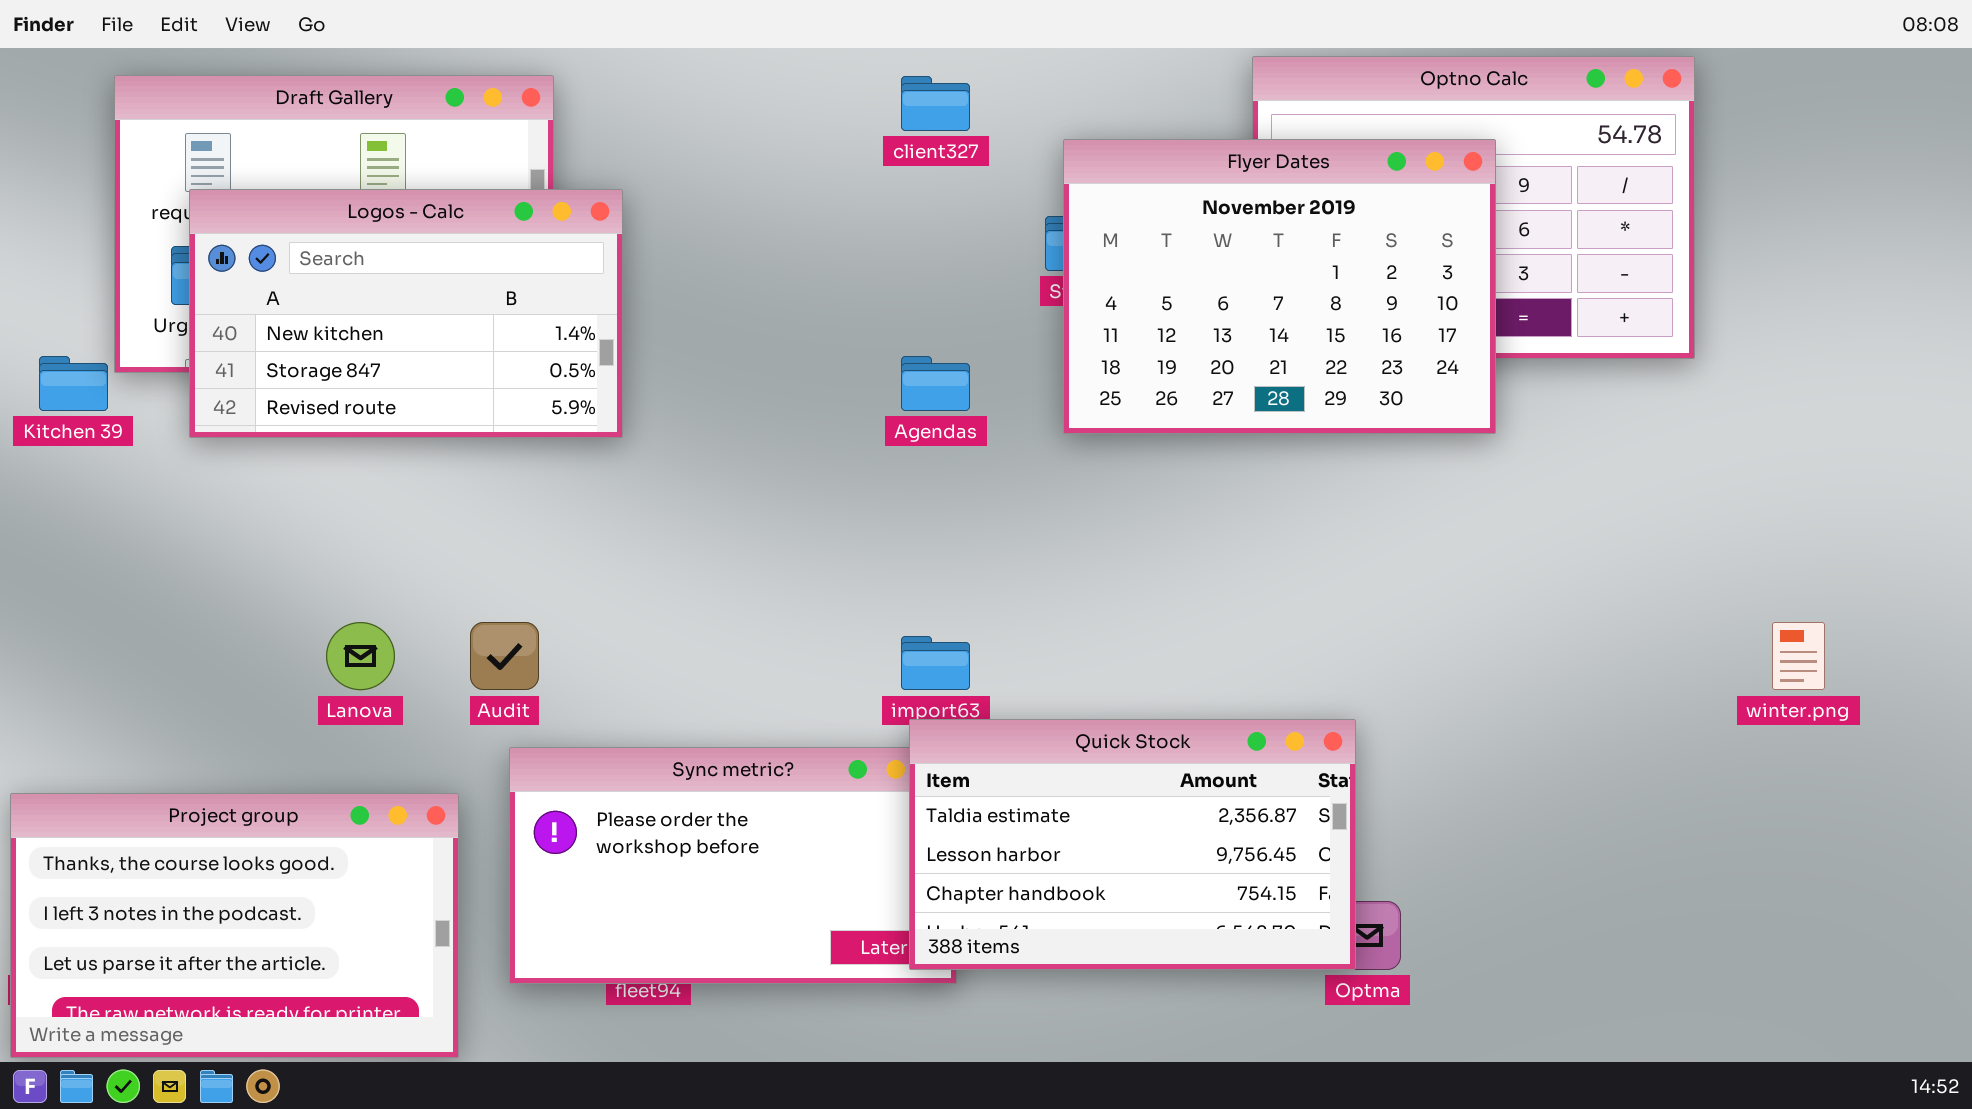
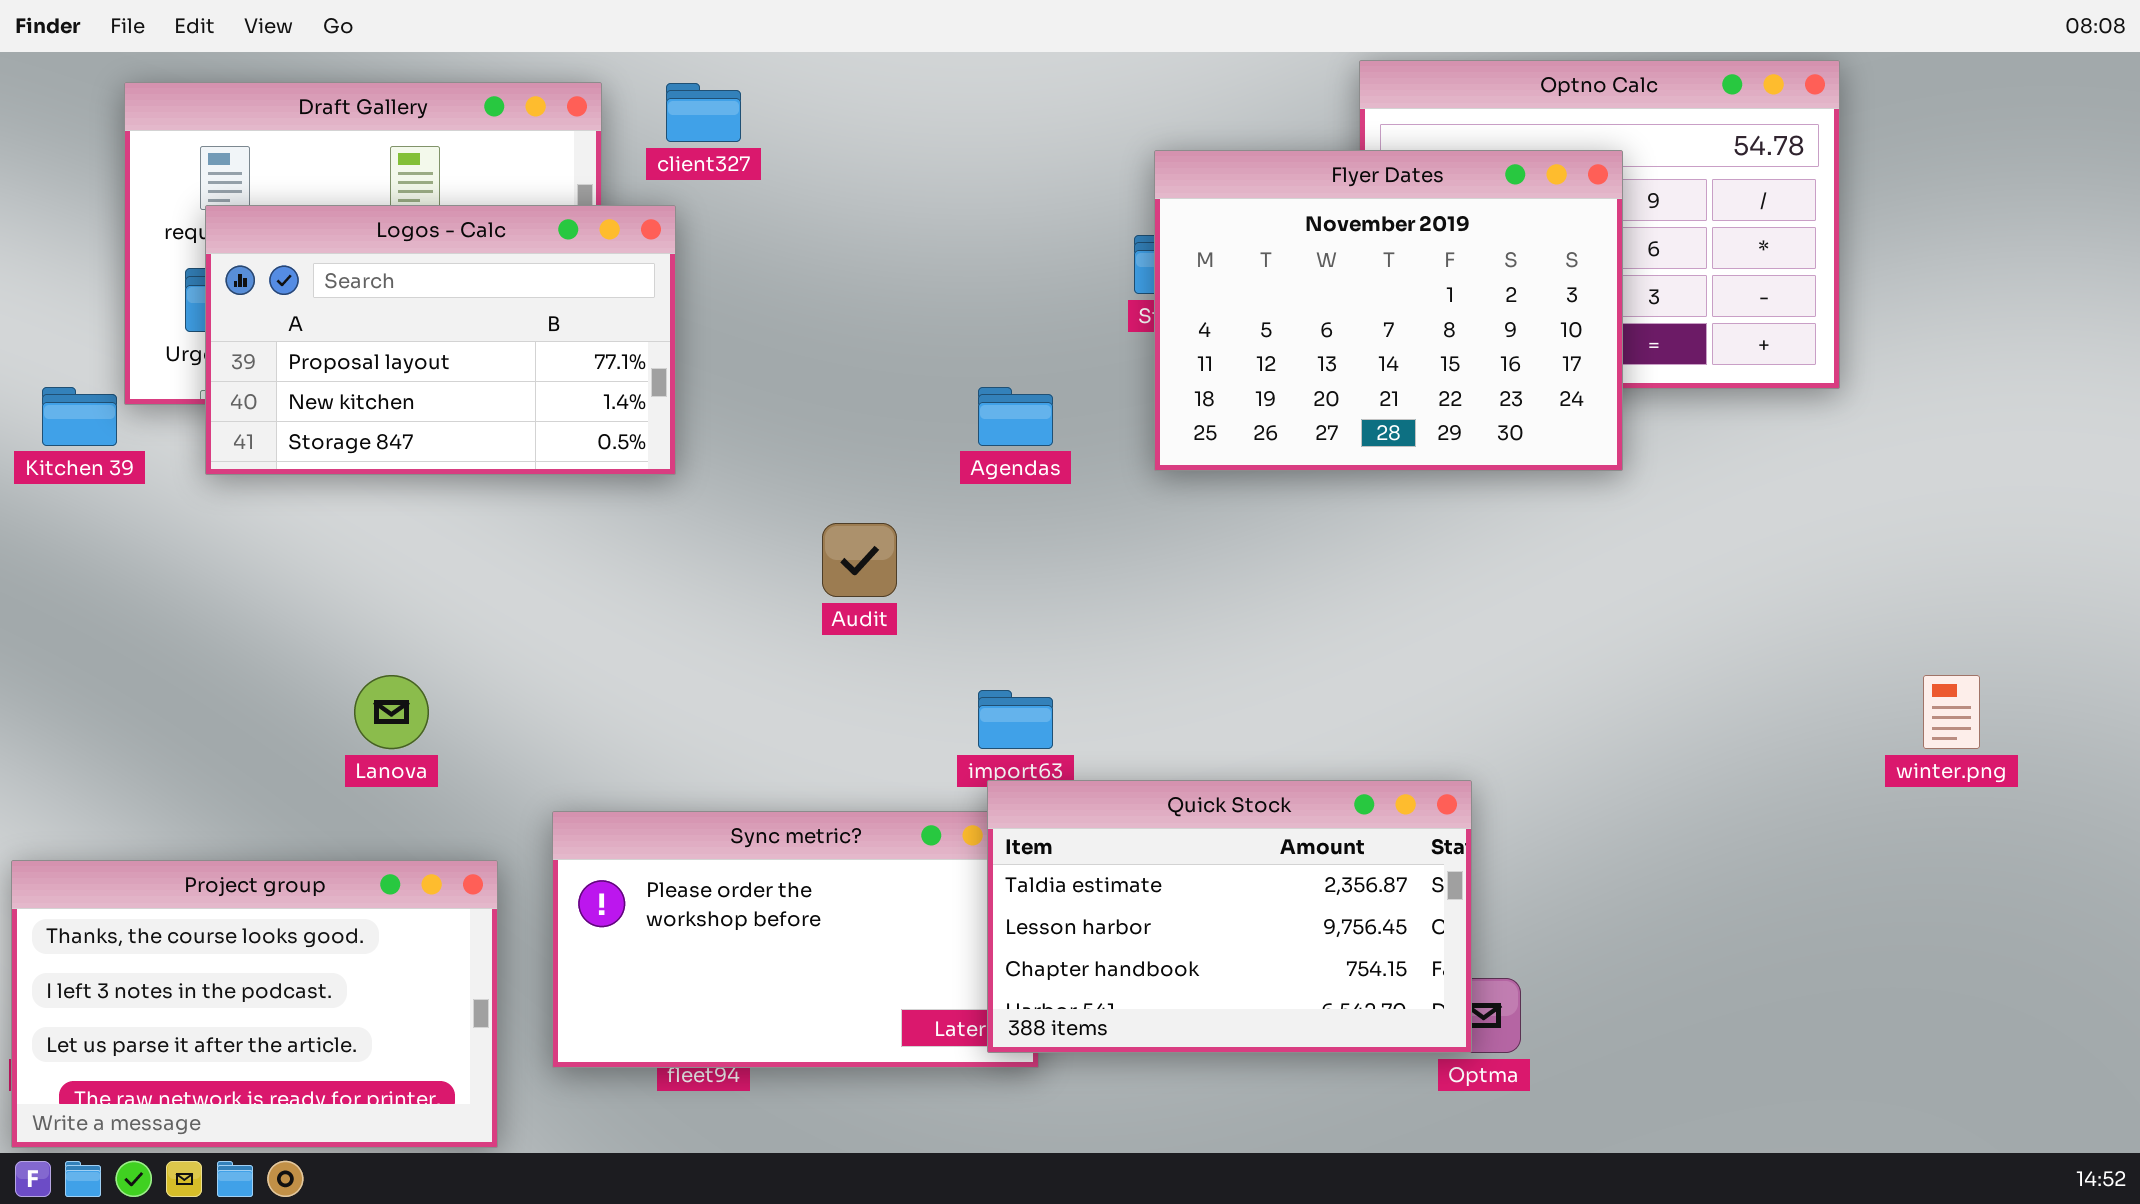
client327: [901,76,970,131] -> [666,83,741,142], moved
Logos - Calc: [189,189,623,438] -> [205,205,676,475], scrolled up 1 row
Audit: [470,622,539,690] -> [822,523,897,597], moved

